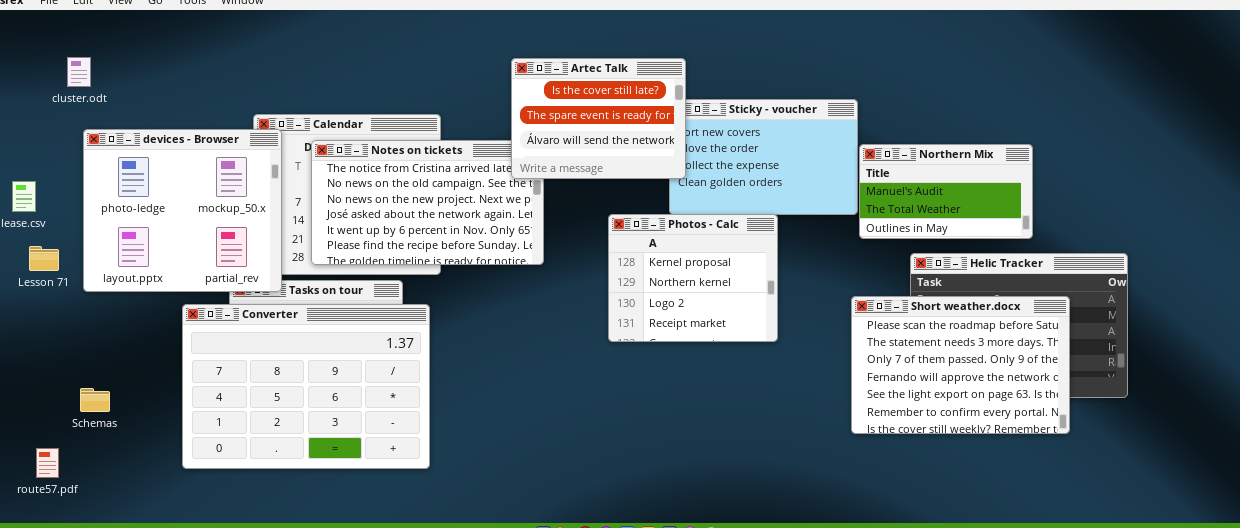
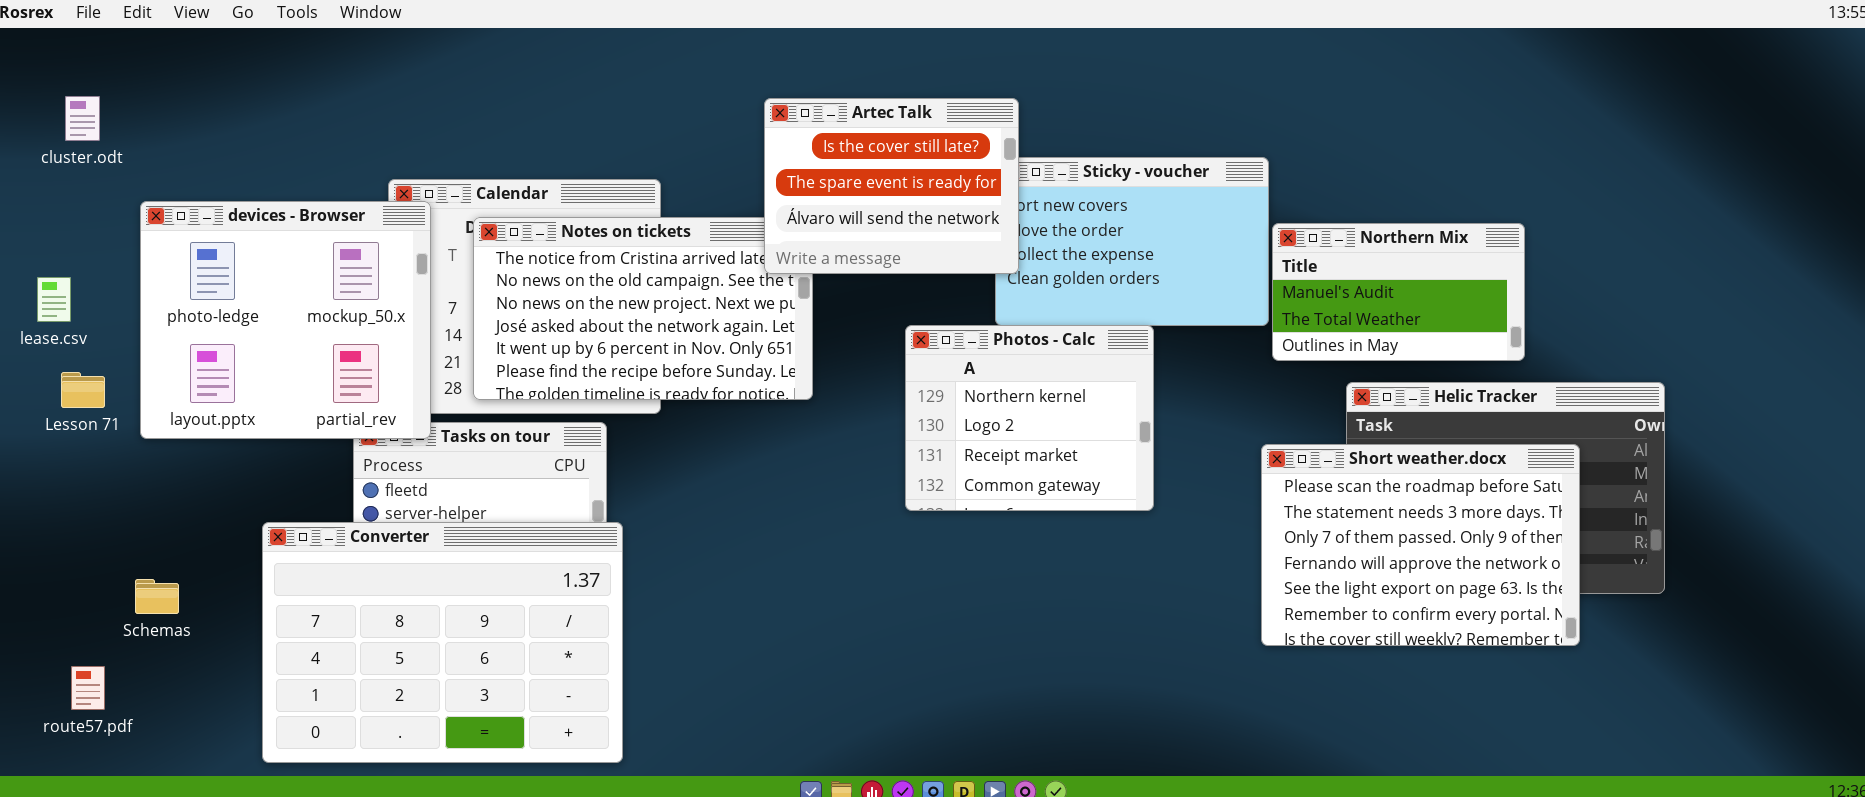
cluster.odt: [67,57,91,87] -> [65,96,100,141], moved
Photos - Calc: [608,214,778,342] -> [905,325,1154,511], scrolled down 1 row
Converter: [182,304,430,469] -> [262,522,623,763], moved

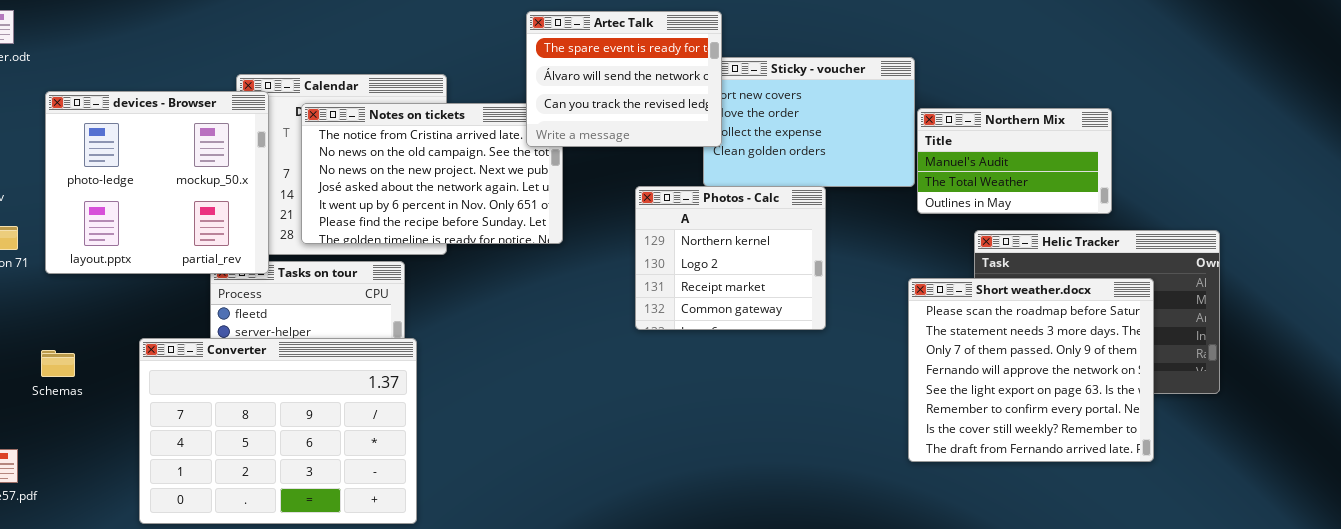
Artec Talk: [764,98,1019,274] -> [526,11,722,147], scrolled down 1 row
Short weather.docx: [1261,444,1580,646] -> [908,278,1154,462], resized
Schemas: [135,579,179,614] -> [41,350,75,377], moved

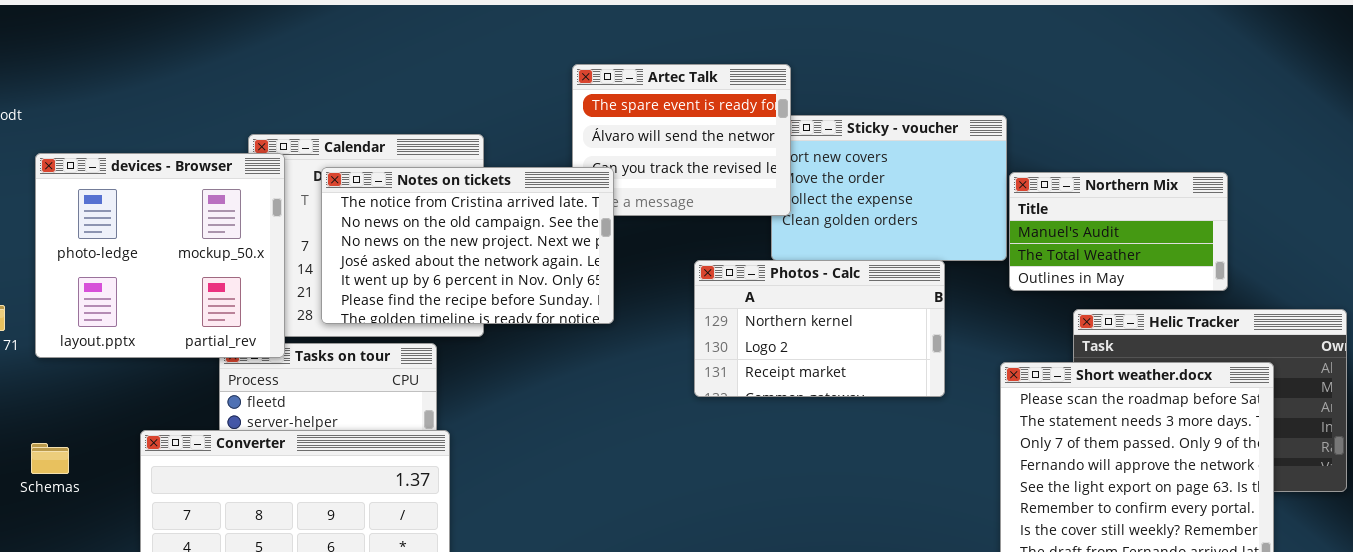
Notes on tickets: [301,103,563,244] -> [321,167,614,324], raised
Photos - Calc: [635,186,826,330] -> [694,260,945,397], resized

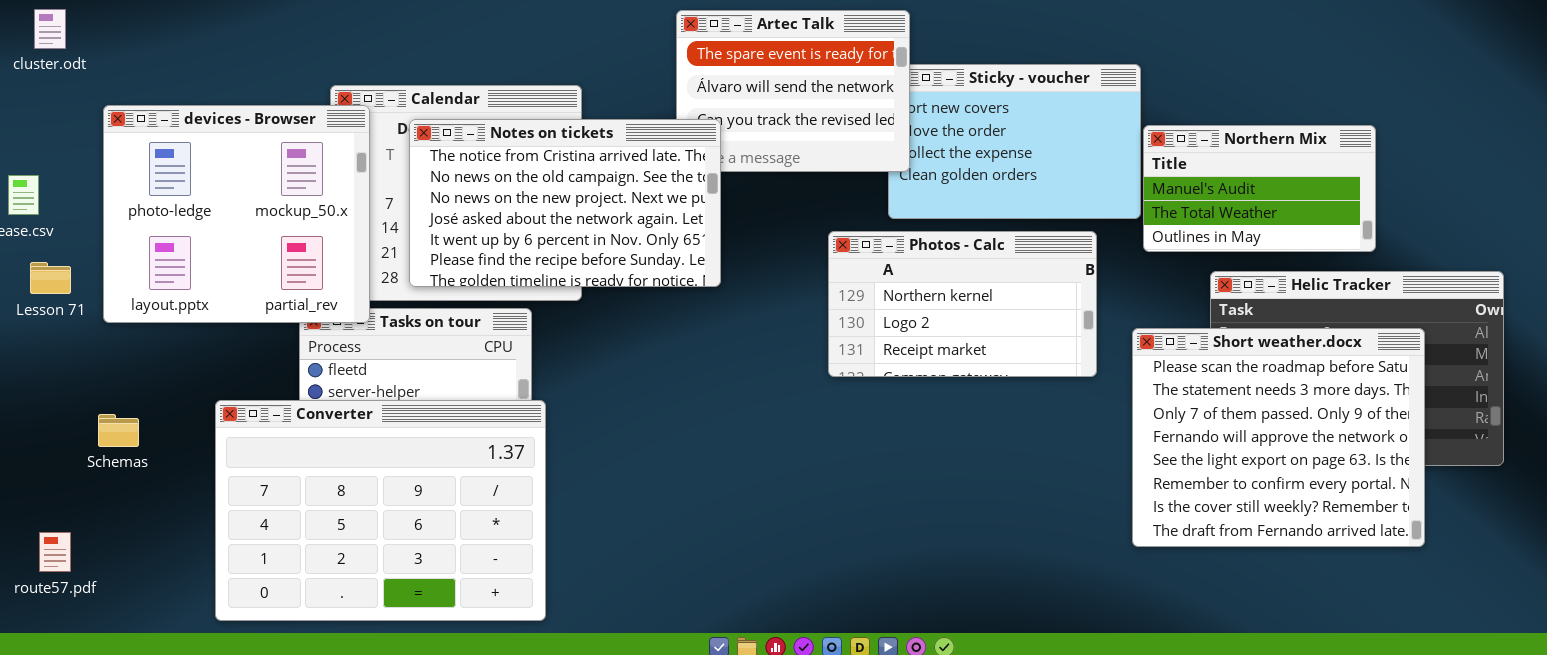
Photos - Calc: [694,260,945,397] -> [828,231,1097,377], moved

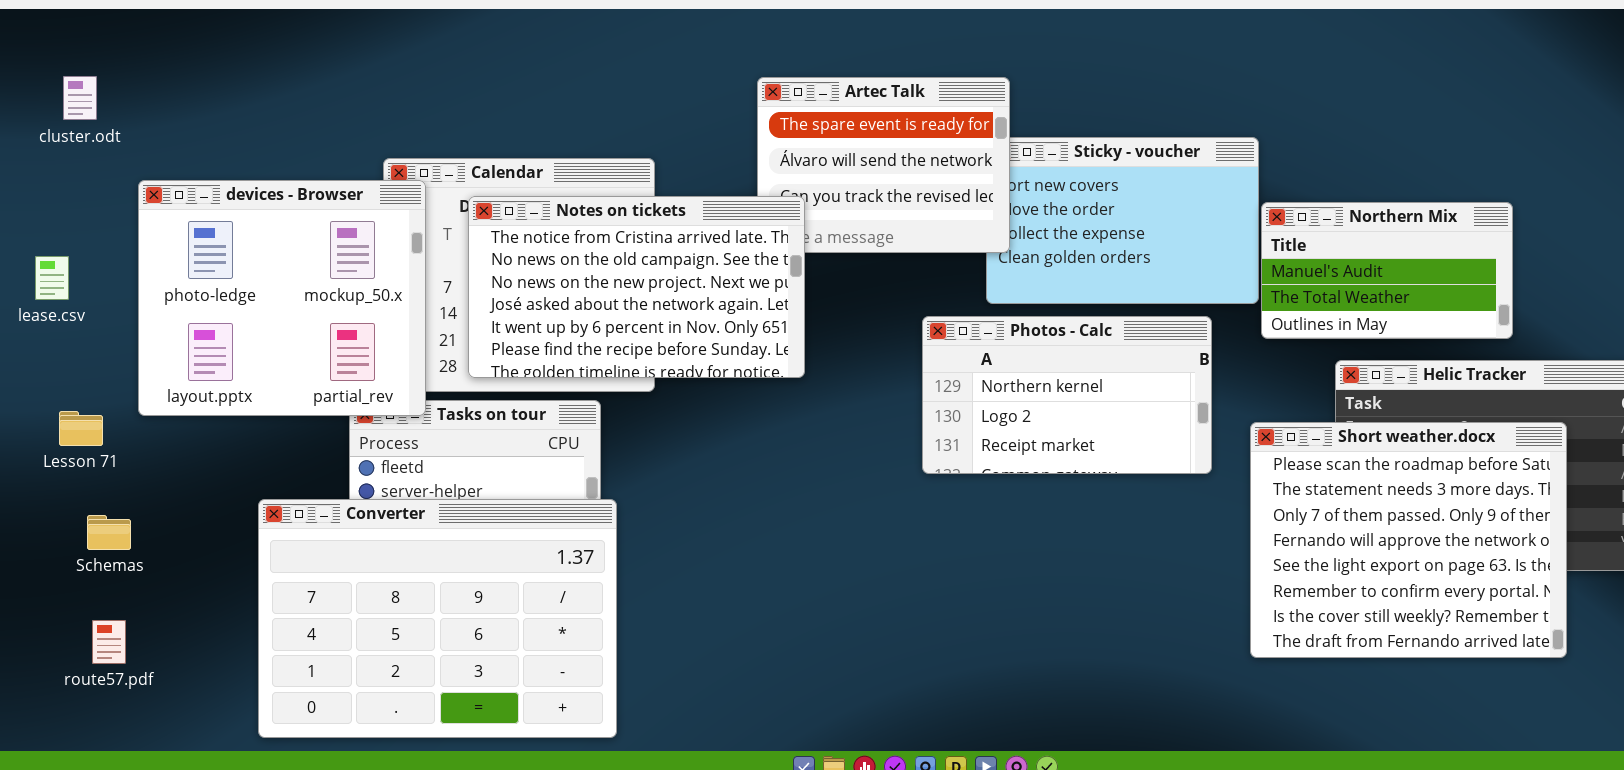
Lesson 71: [30,262,71,294] -> [59,411,103,446], moved
Schemas: [98,414,139,447] -> [87,515,131,550], moved
route57.pdf: [39,532,71,572] -> [92,620,126,664], moved

